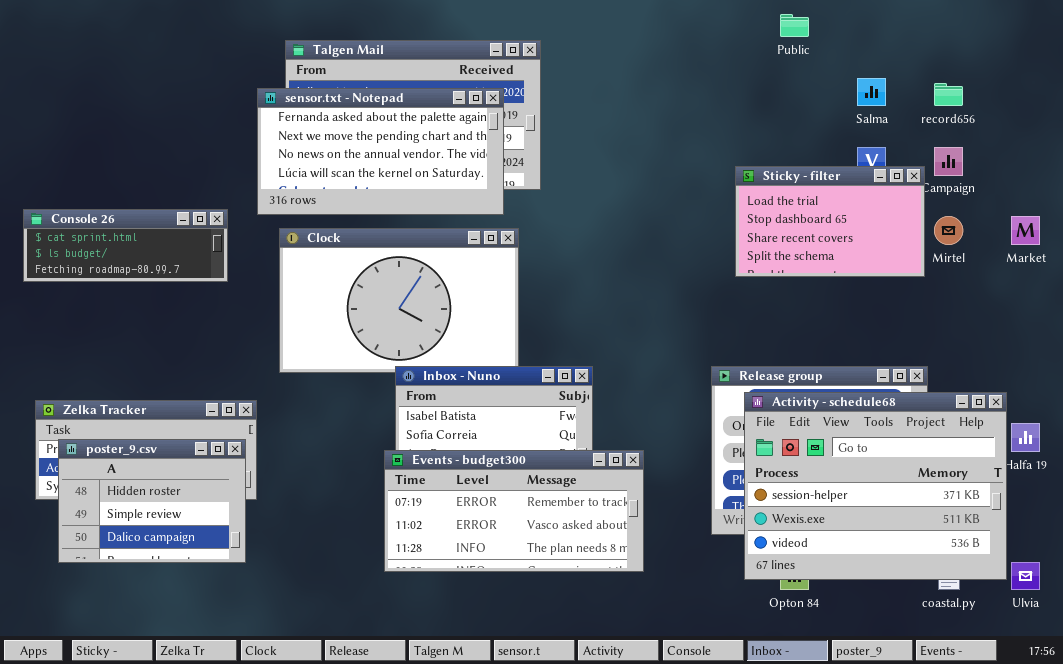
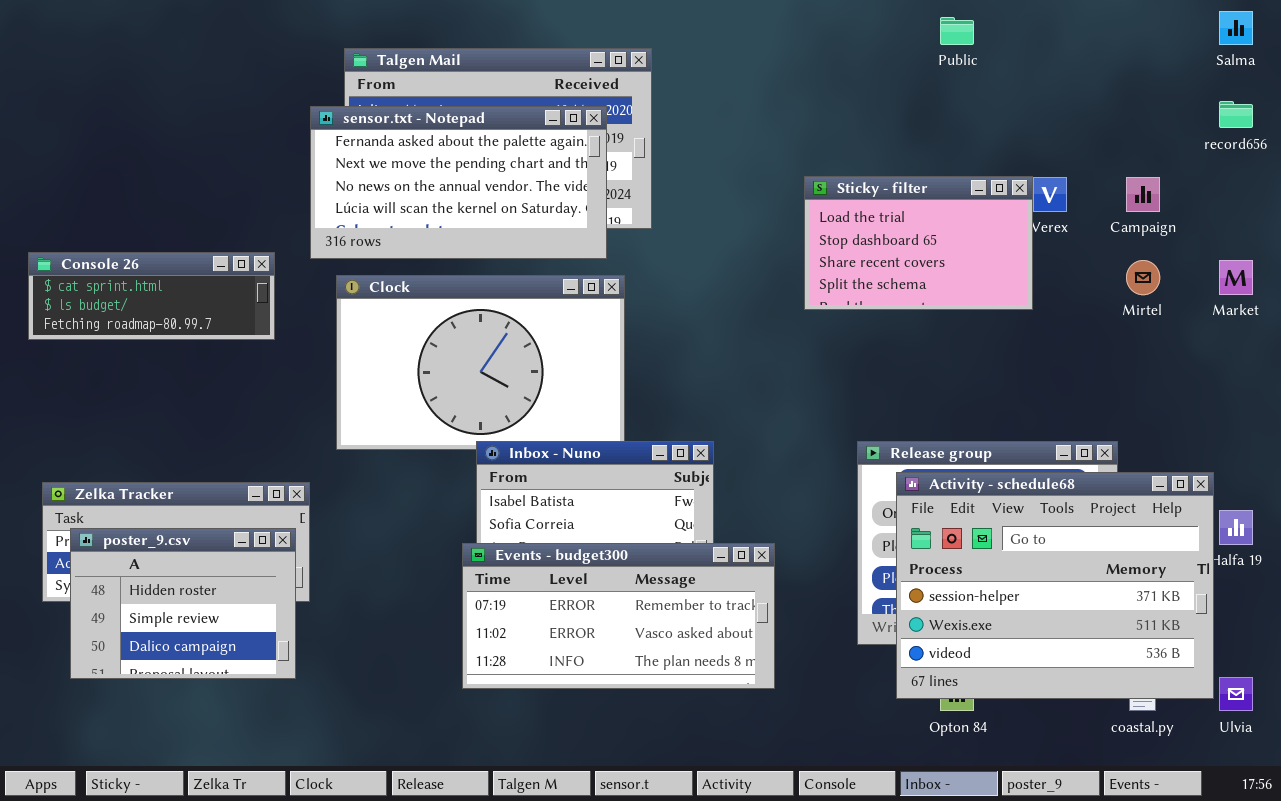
Salma: [857,78,886,106] -> [1219,11,1253,45], moved
record656: [934,83,963,106] -> [1219,101,1253,128], moved
Sticky - filter: [735,166,925,277] -> [804,176,1033,310], moved

